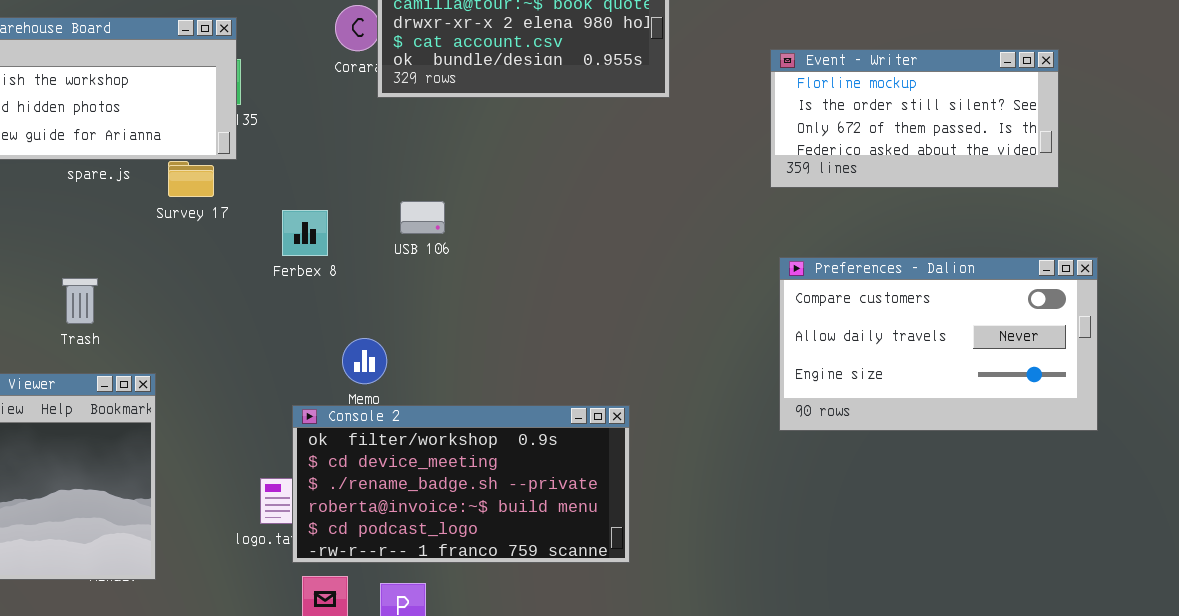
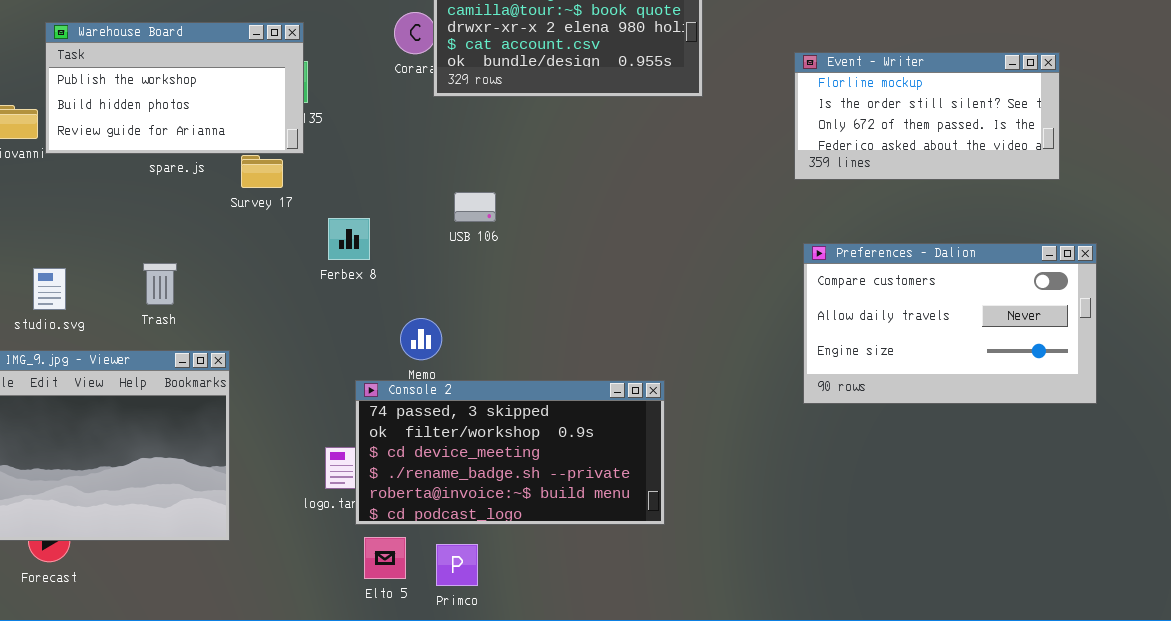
Ferbex 8: [282,210,328,256] -> [328,218,370,260], moved
Console 2: [292,405,630,563] -> [355,380,665,525], scrolled up 1 row

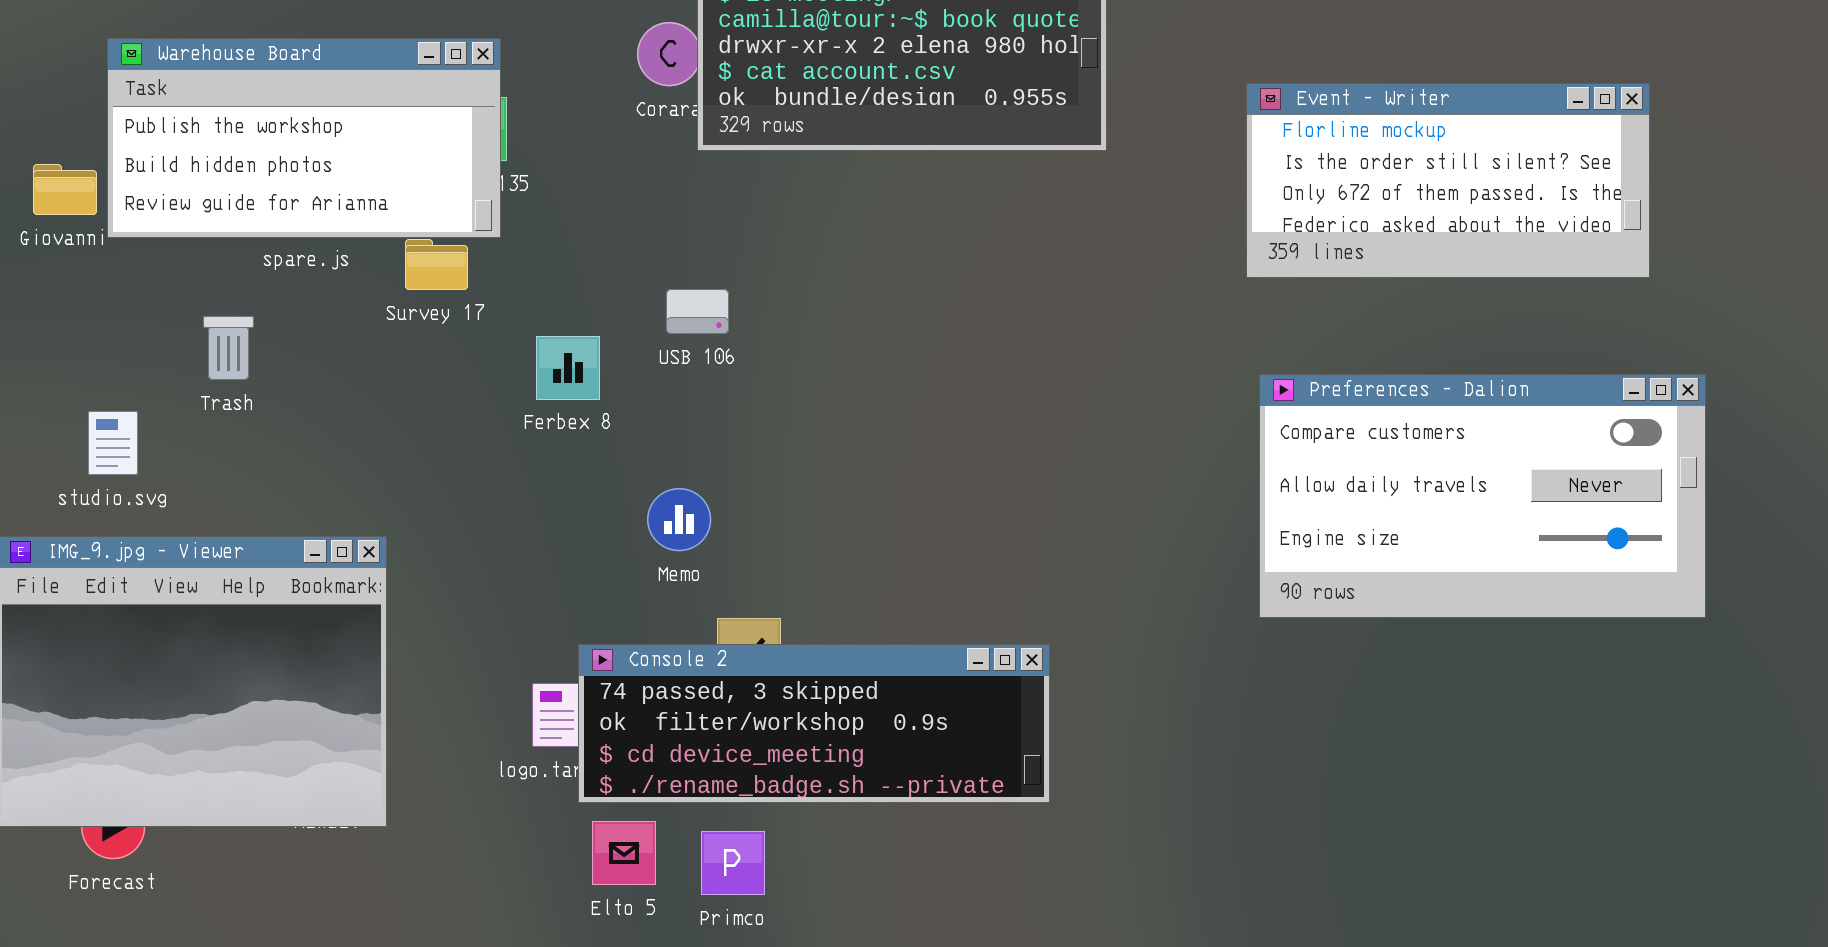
USB 106: [454,192,496,222] -> [666,289,729,334], moved
Trash: [143,263,177,305] -> [203,316,254,380], moved
Console 2: [355,380,665,525] -> [578,644,1050,803], resized

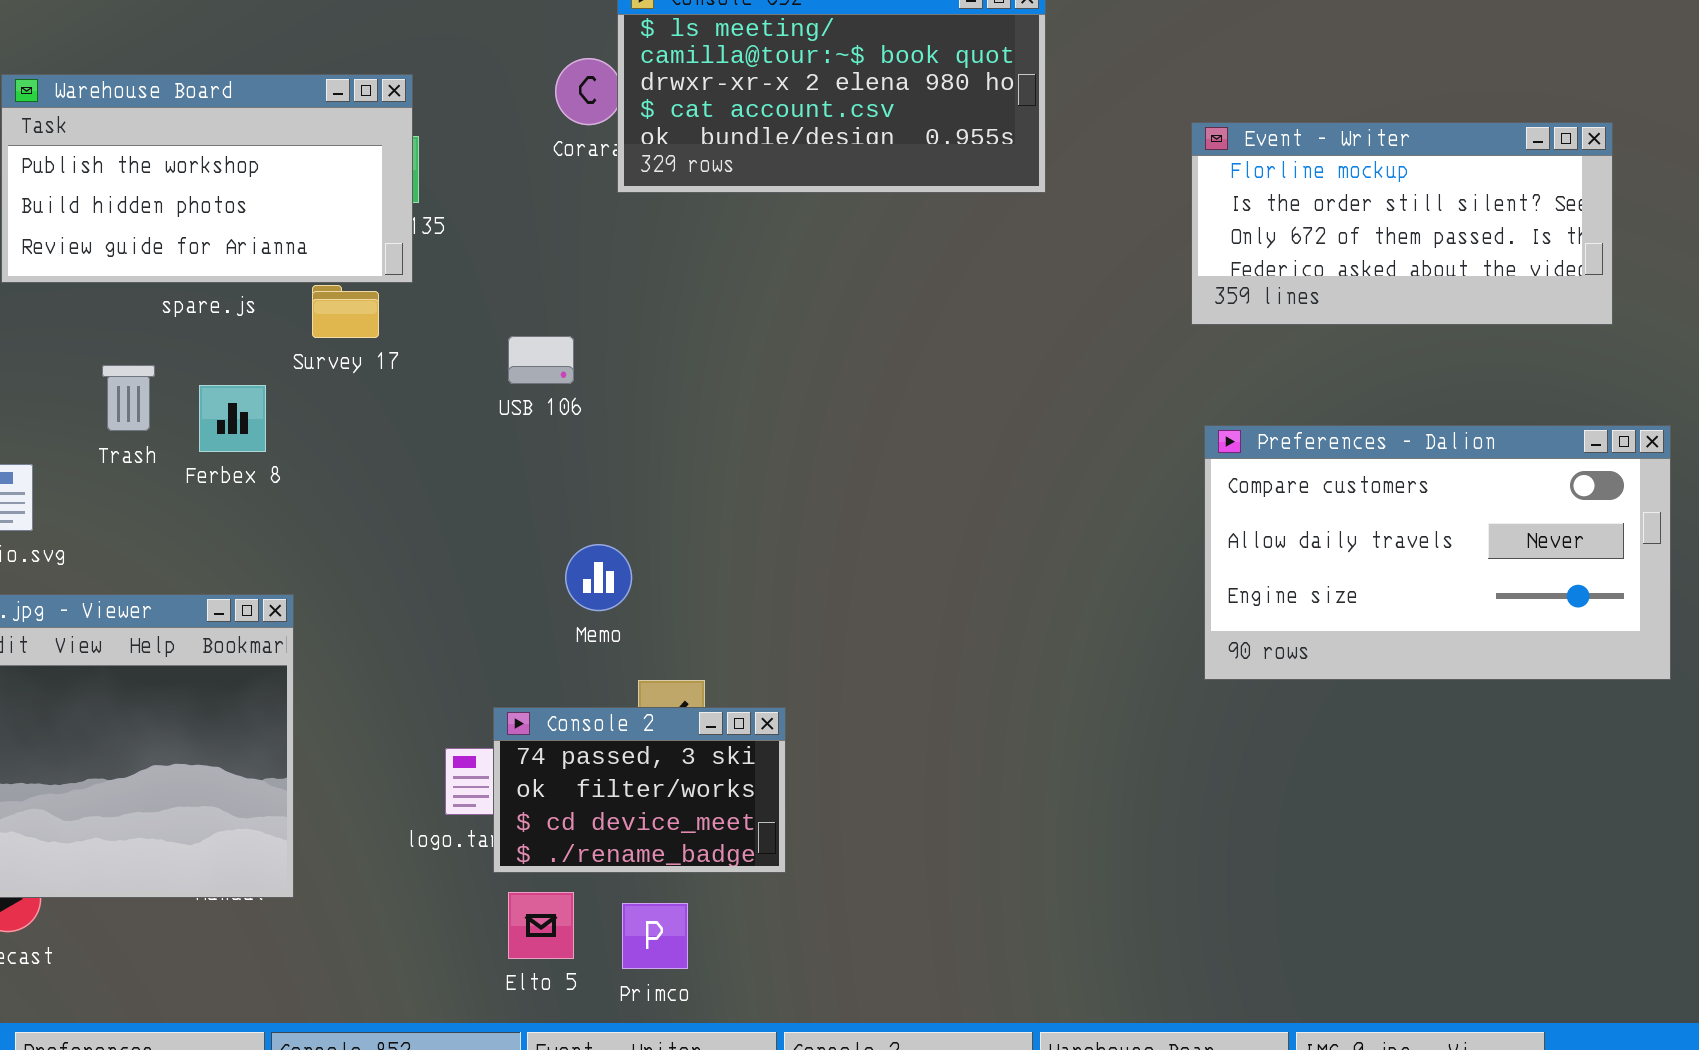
USB 106: [666,289,729,334] -> [508,336,574,384], moved
Ferbex 8: [536,336,600,400] -> [199,385,266,452], moved
Console 2: [578,644,1050,803] -> [493,707,786,873], resized

